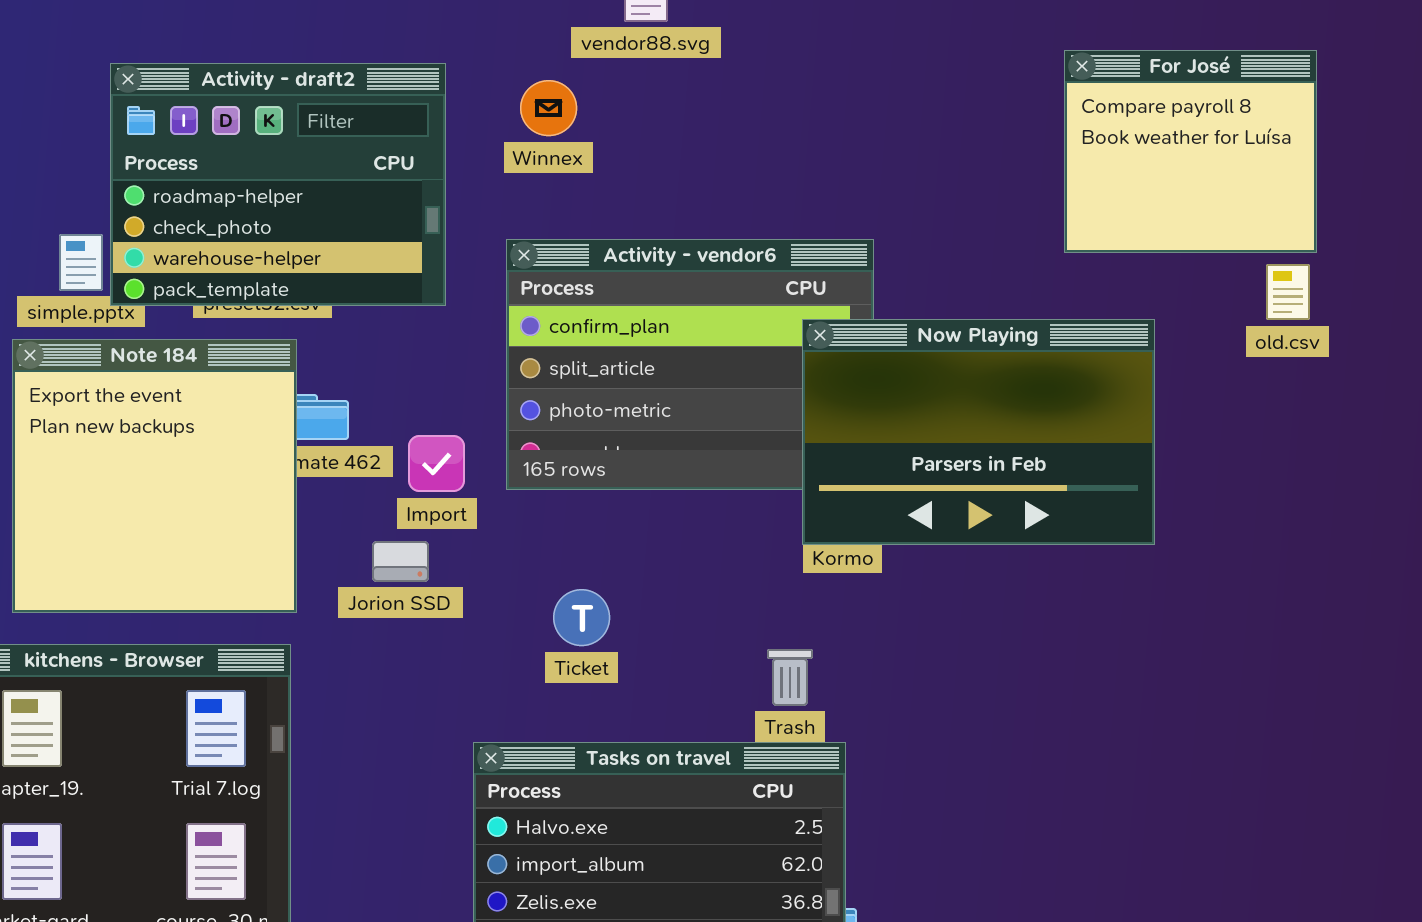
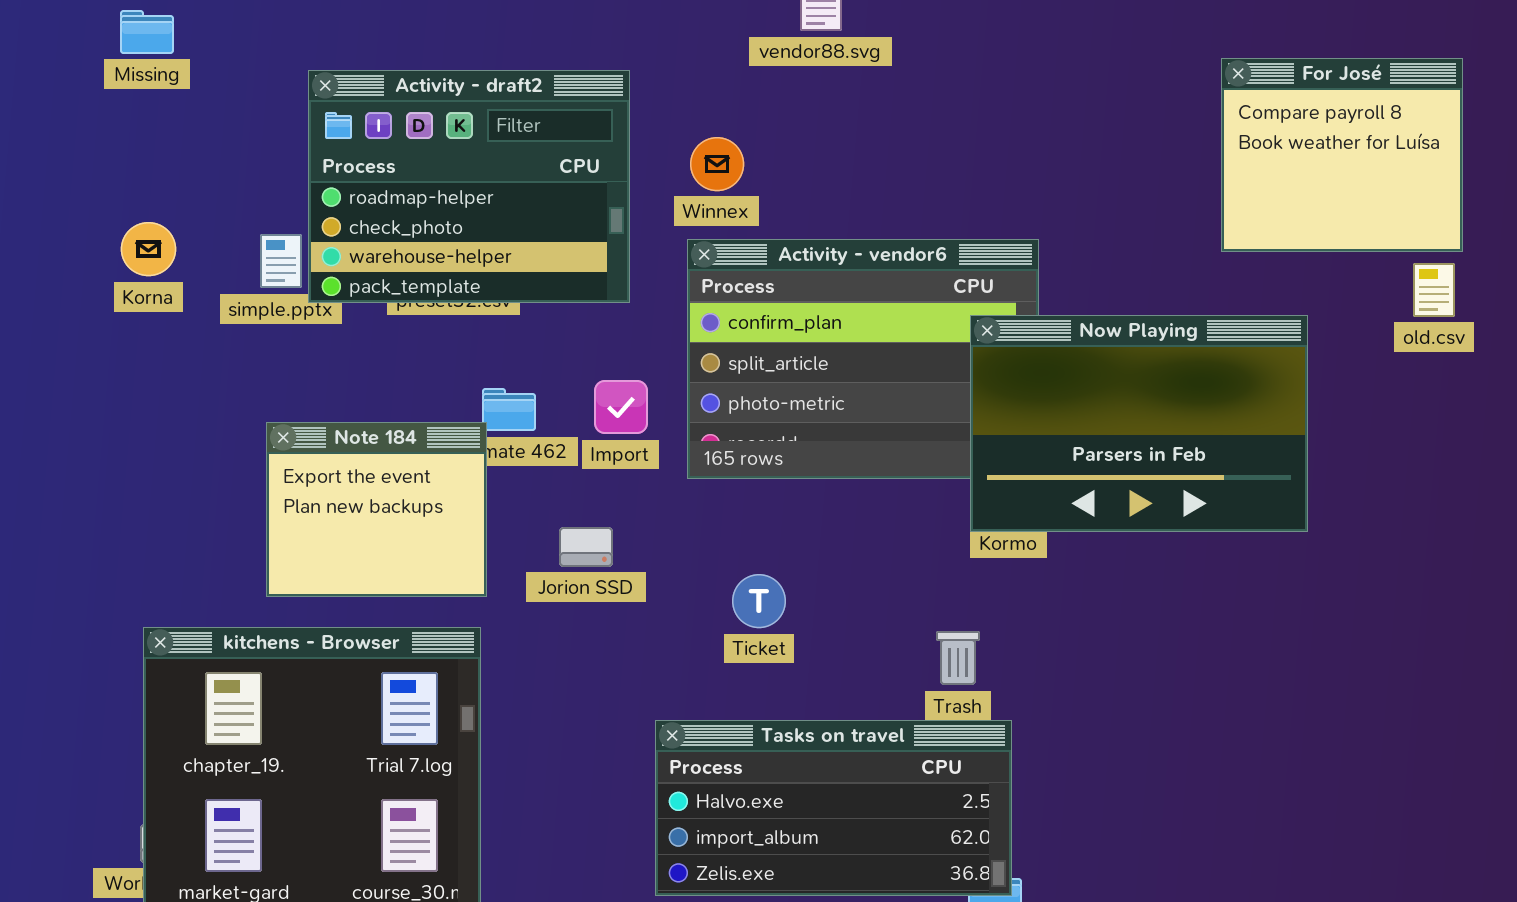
Winnex: [520,80,577,136] -> [690,137,744,191], moved
Note 184: [12,339,297,613] -> [266,422,487,597], resized
Import: [408,435,465,492] -> [594,380,648,434], moved

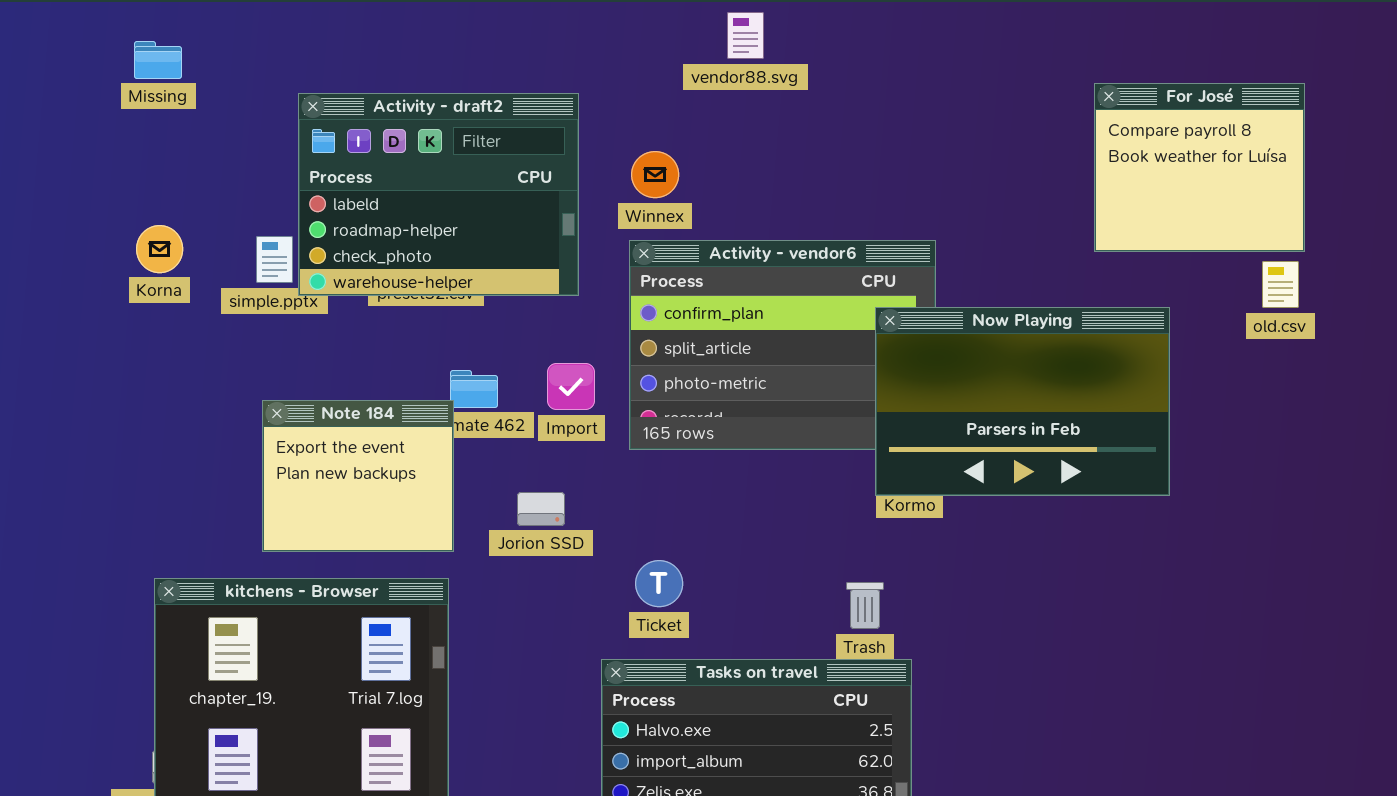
Activity - draft2: [308,70,630,303] -> [298,93,579,296], scrolled up 1 row
Ticket: [732,574,786,628] -> [635,560,683,607], moved

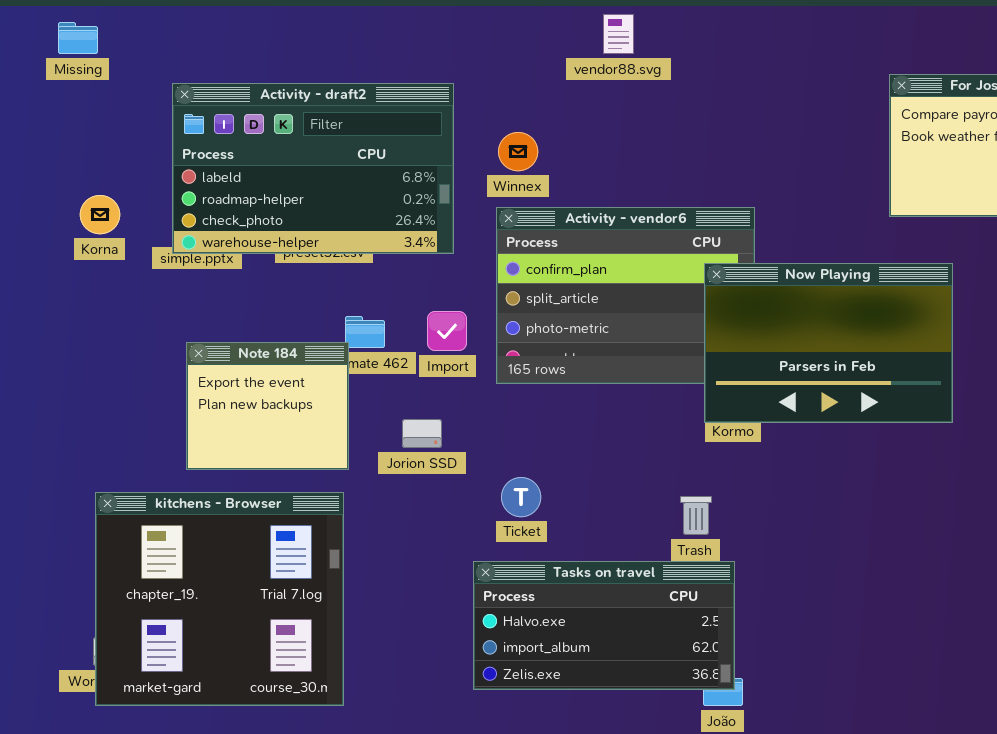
vendor88.svg: [727,12,764,59] -> [603,14,634,54], moved
Missing: [134,41,182,79] -> [58,22,98,54], moved
Activity - draft2: [298,93,579,296] -> [172,83,454,254], resized

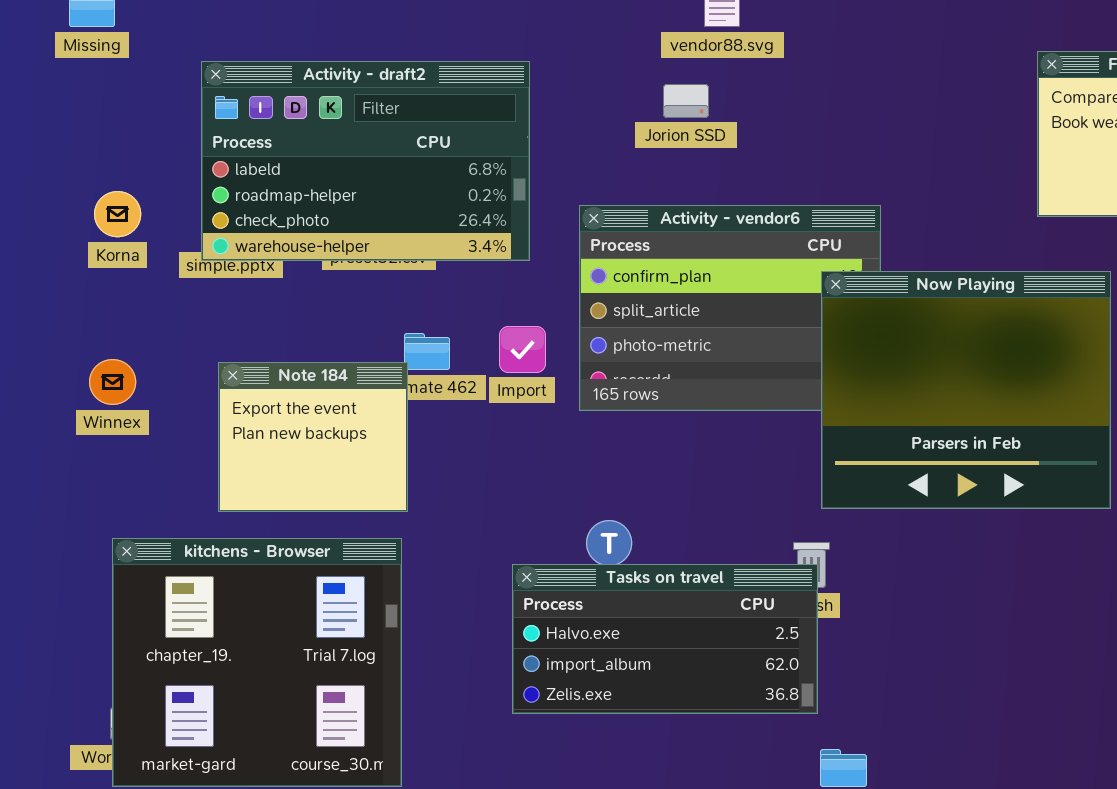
Winnex: [498,132,538,171] -> [89,359,136,405], moved
Now Playing: [704,263,953,423] -> [821,271,1111,509], resized
Jorion SSD: [402,419,442,448] -> [663,84,709,118], moved
Tasks on travel: [473,561,735,690] -> [512,564,818,714], moved

